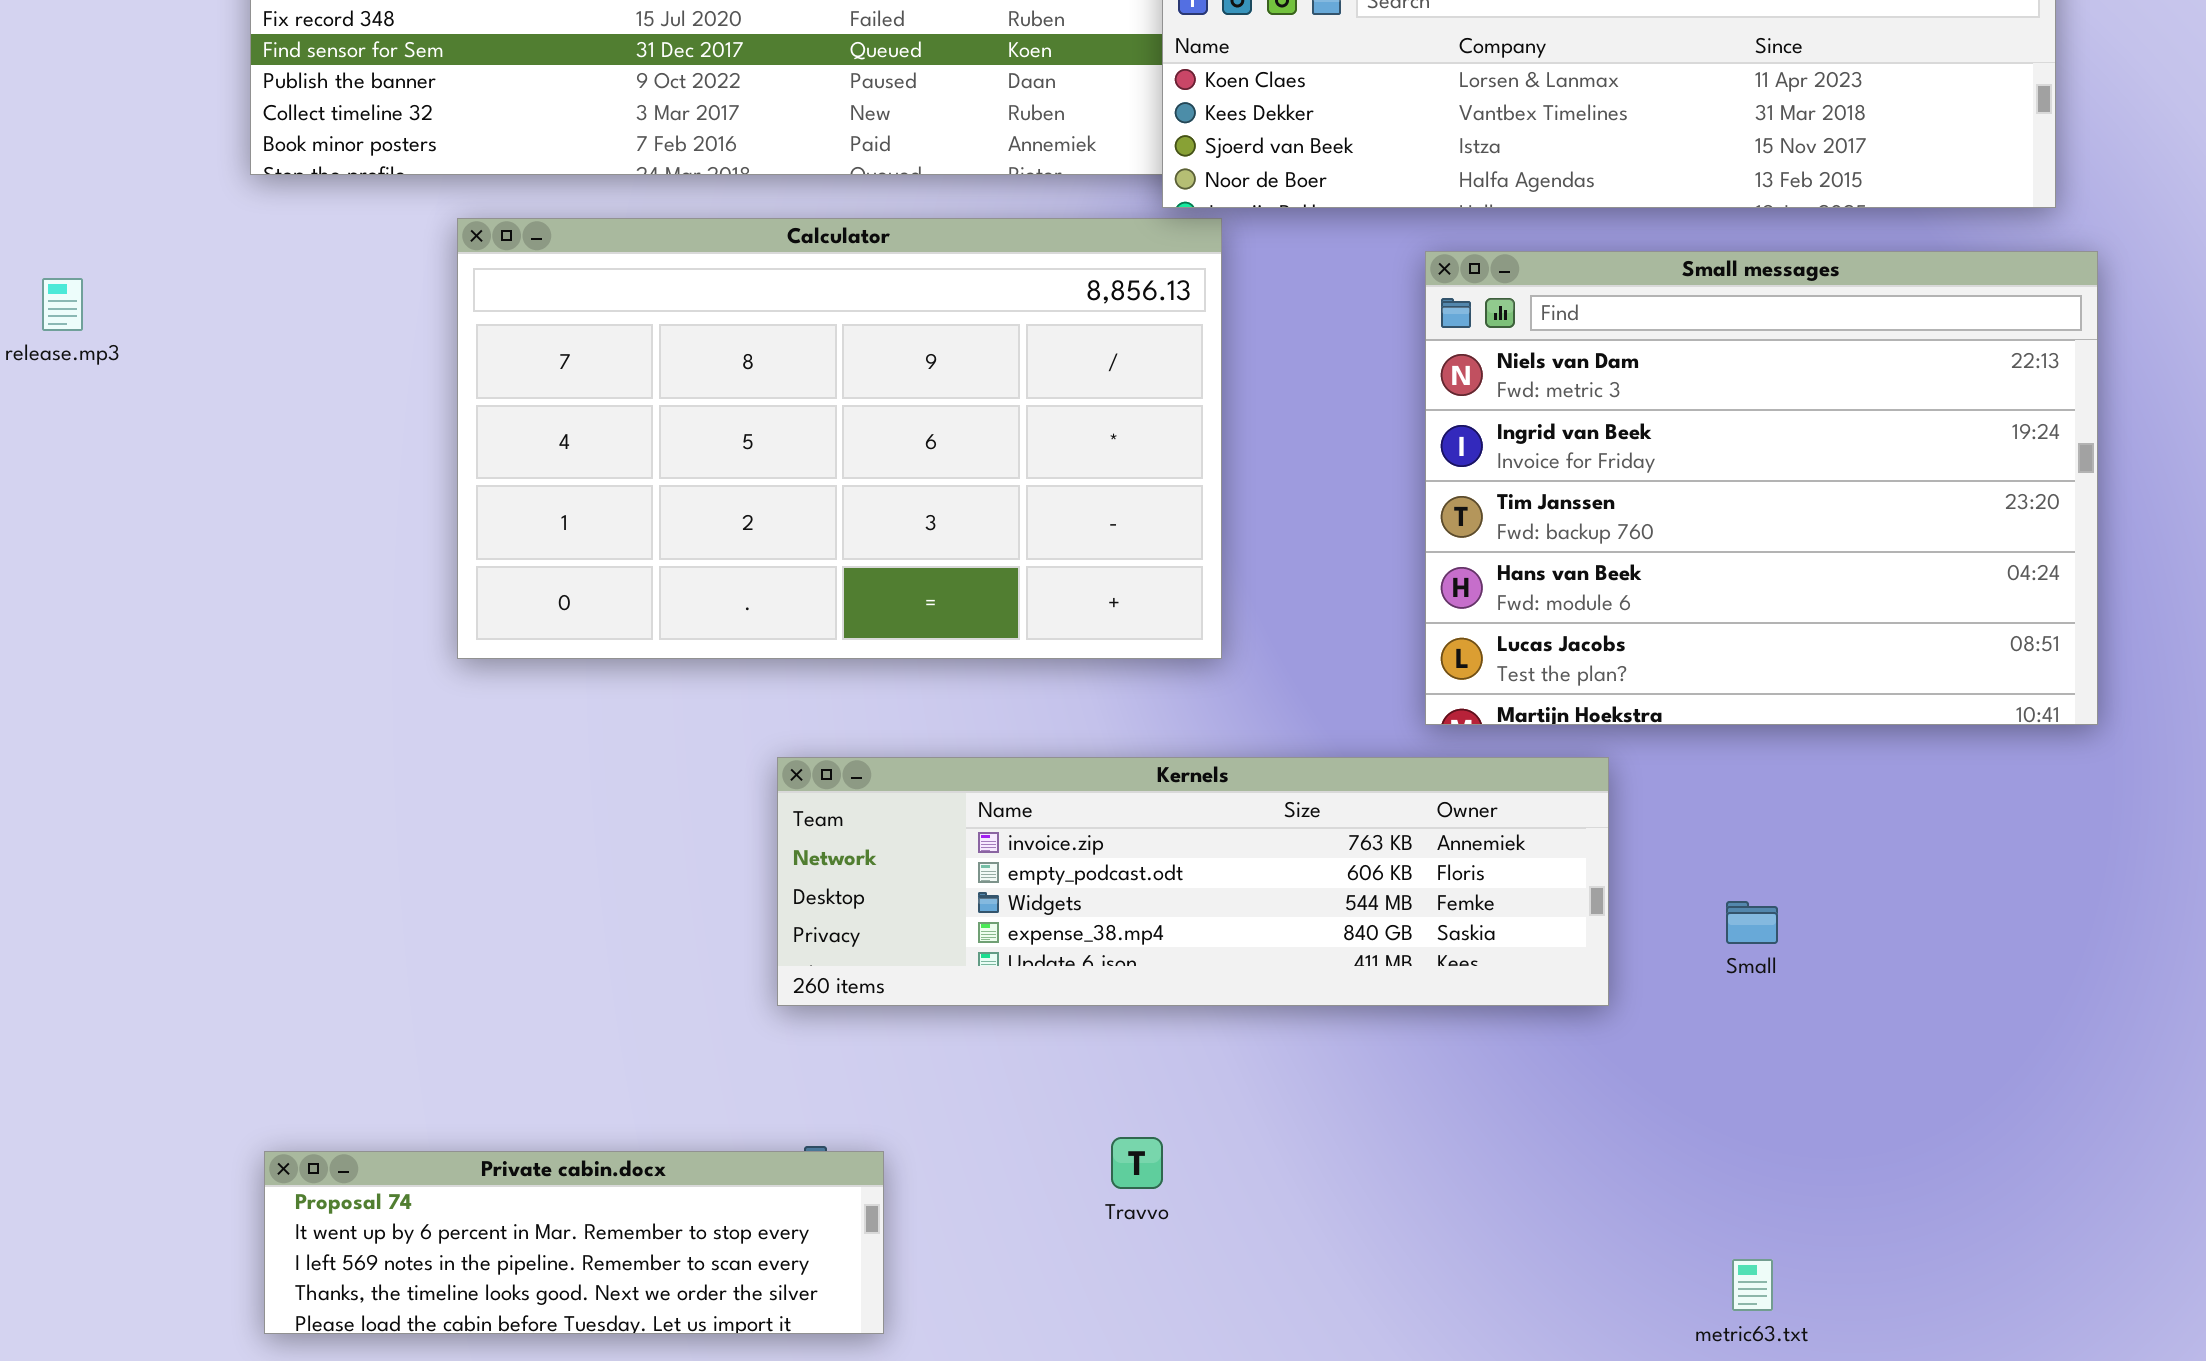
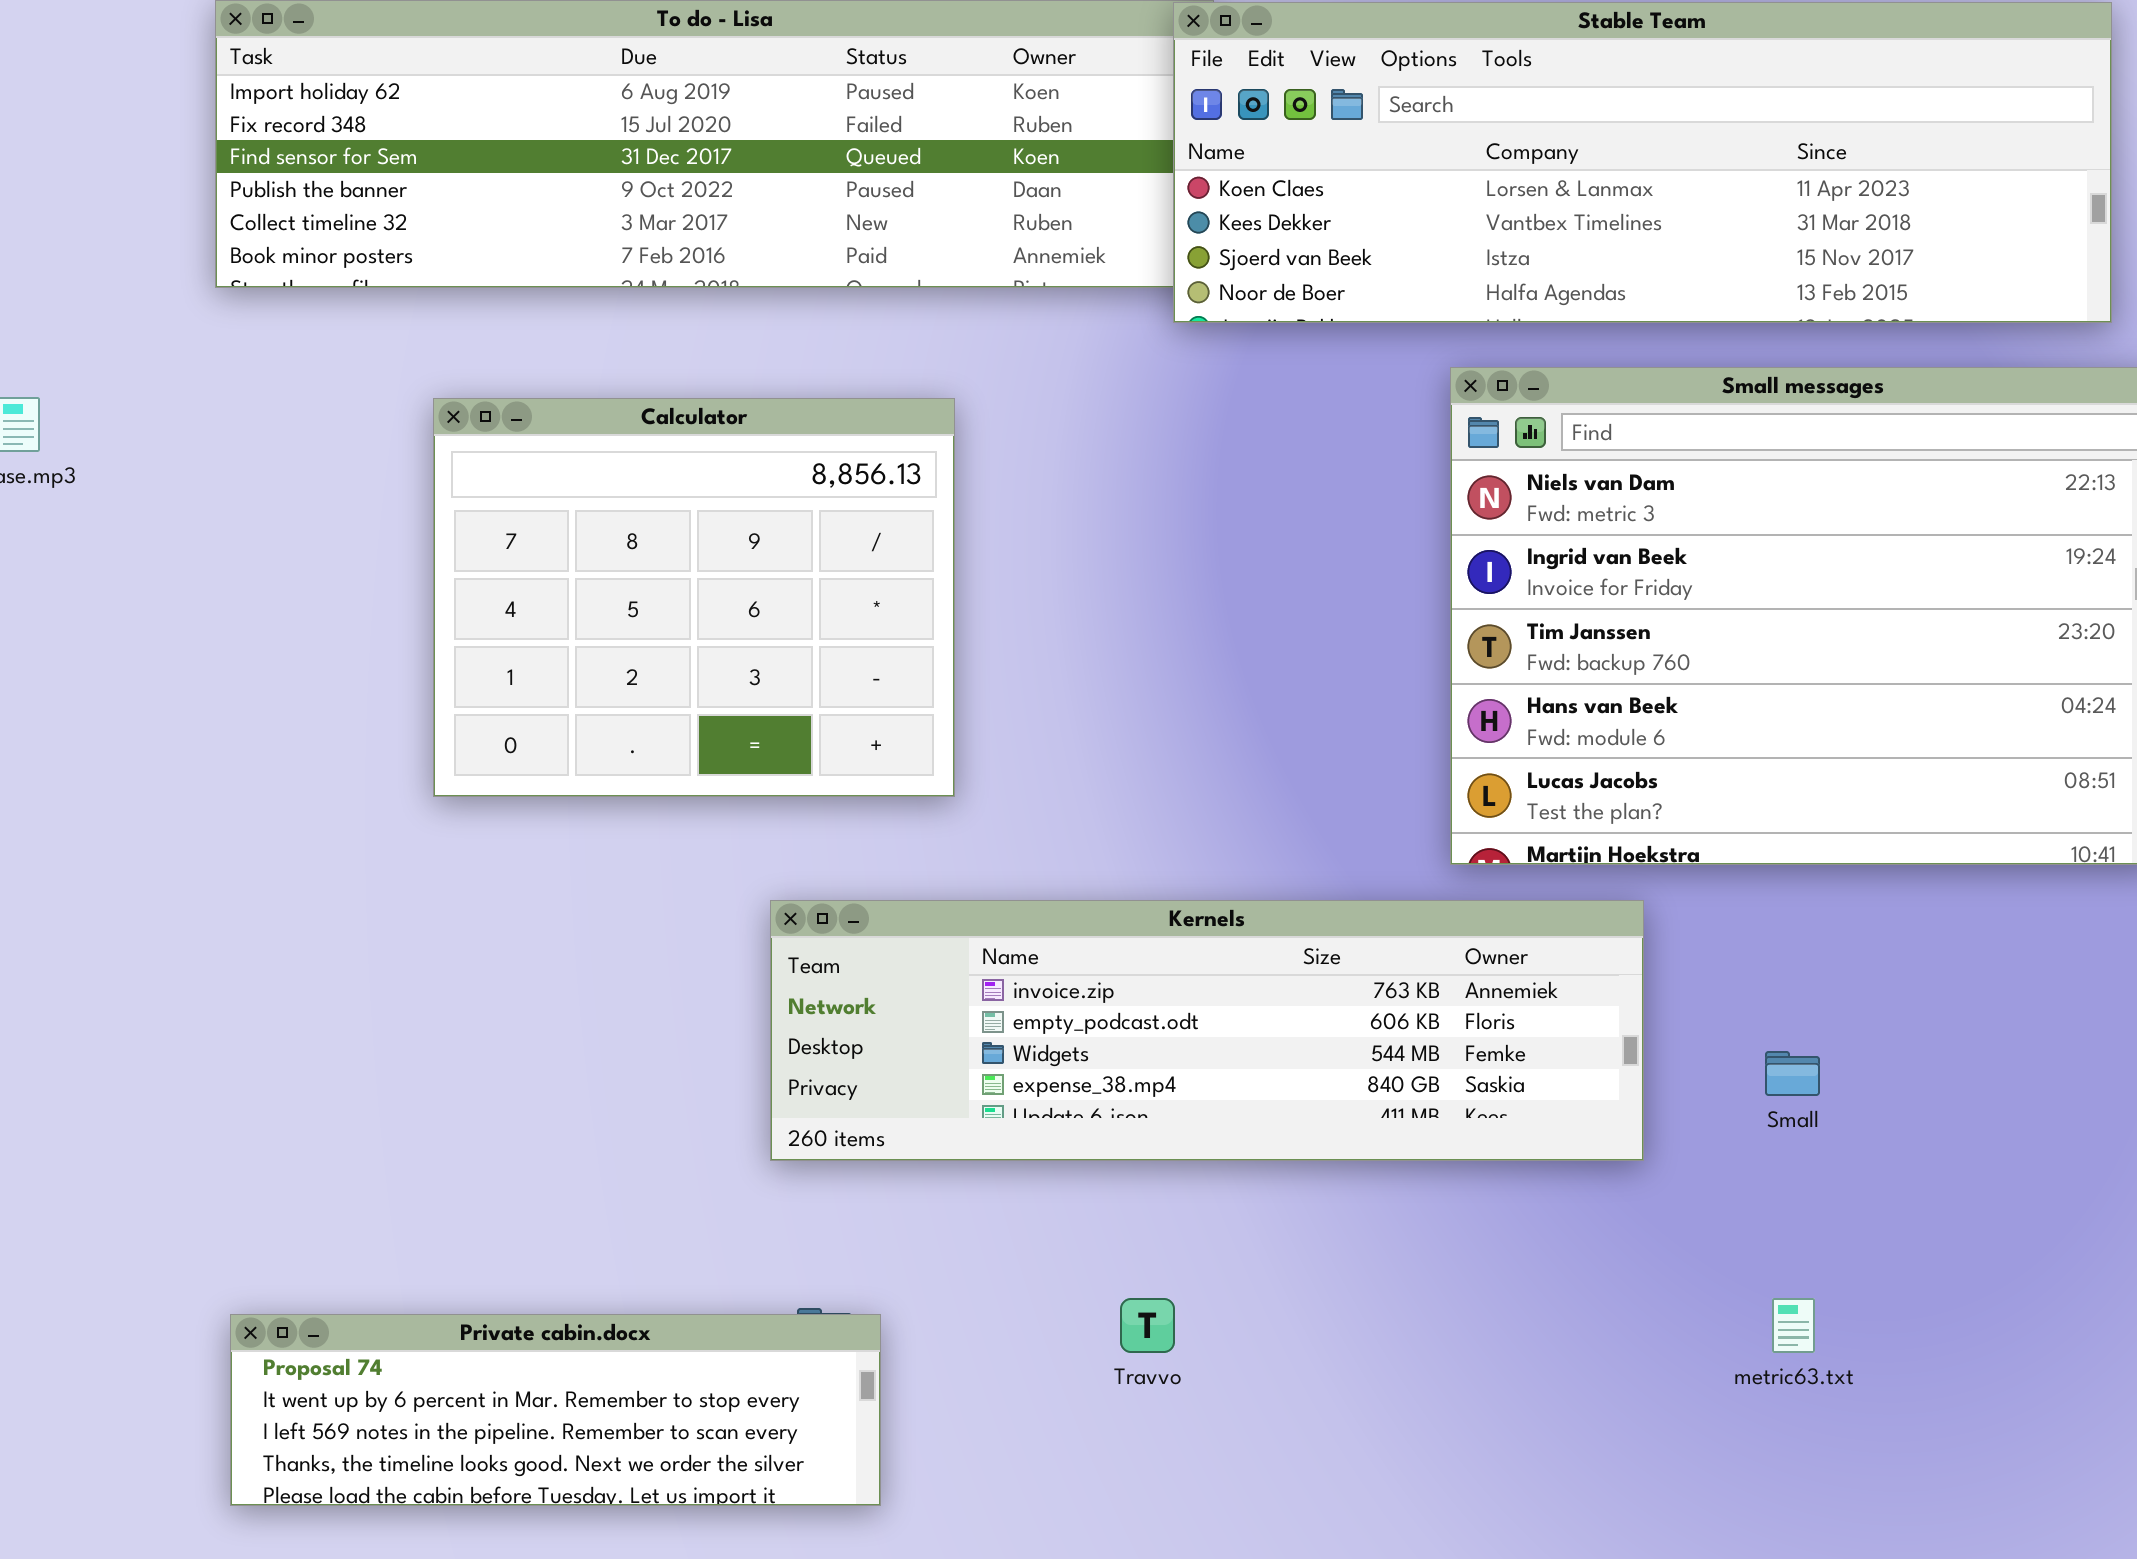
Calculator: [457,218,1222,659] -> [433,398,955,797], resized
metric63.txt: [1732,1259,1773,1311] -> [1772,1298,1815,1353], moved

